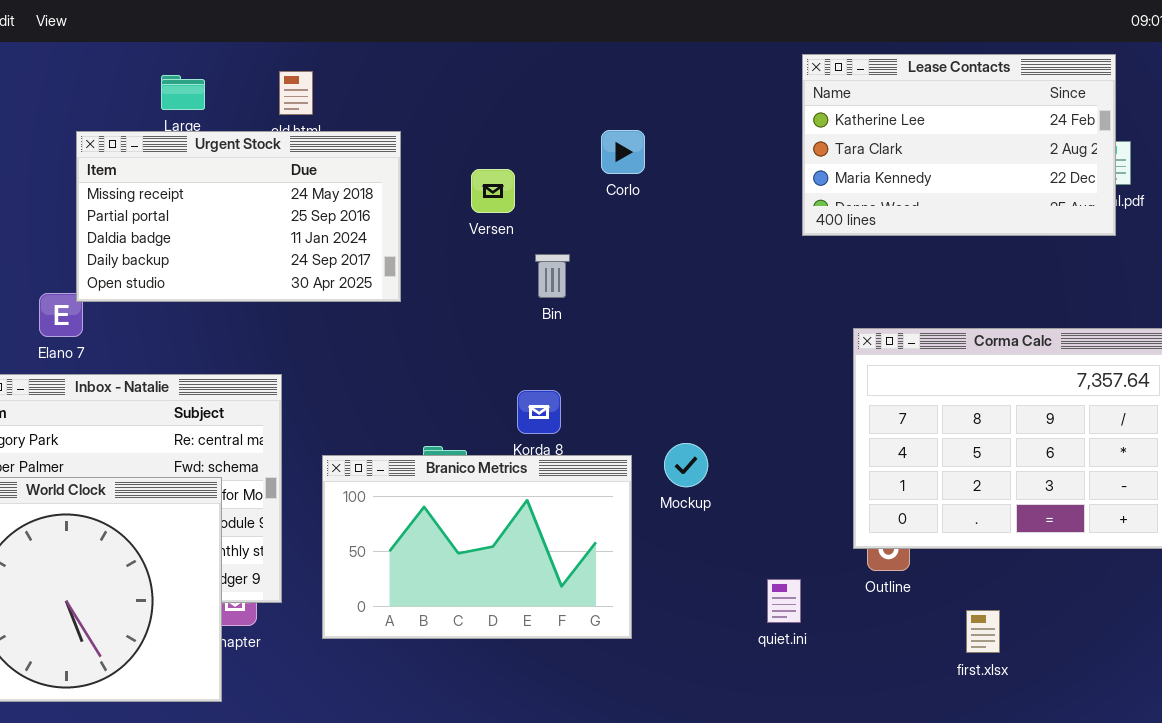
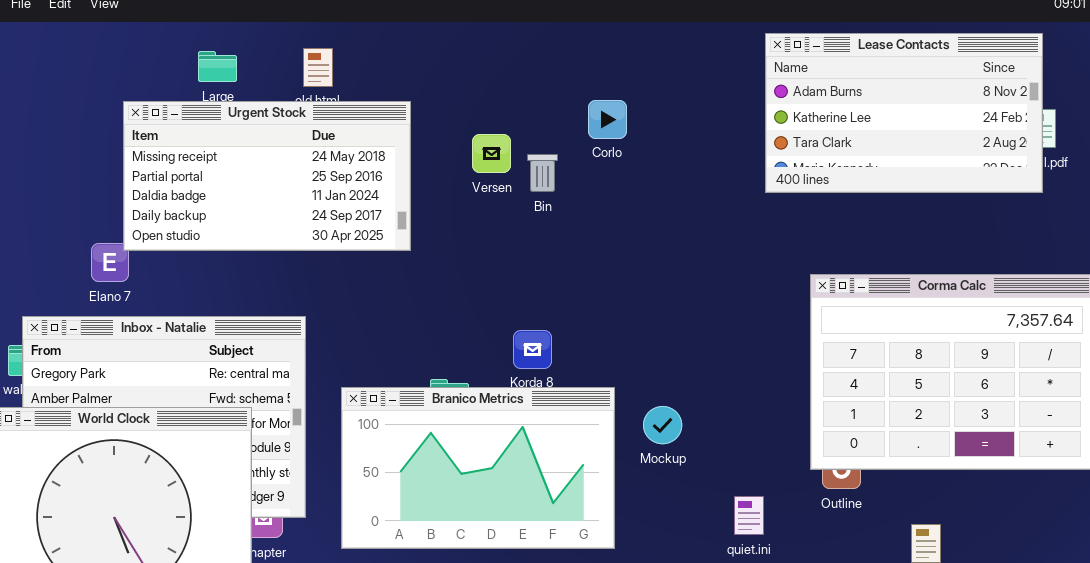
Lease Contacts: [802,54,1116,236] -> [765,33,1043,193], scrolled up 1 row
Bin: [535,254,570,298] -> [527,154,558,192], moved
Mockup: [664,443,708,487] -> [643,406,682,444], moved

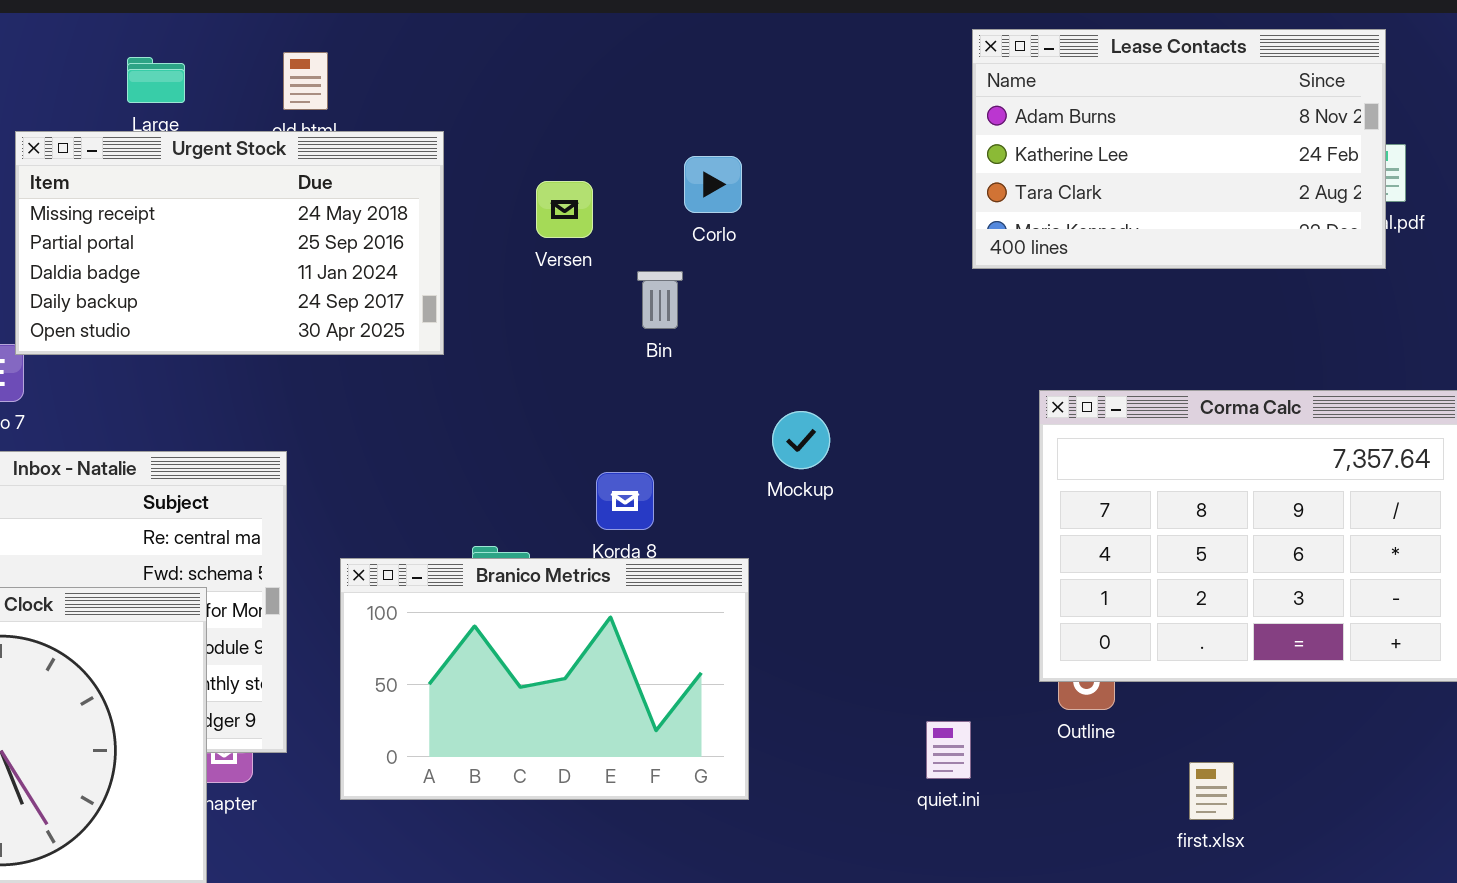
Corlo: [588,100,627,139] -> [684,156,742,213], moved
Bin: [527,154,558,192] -> [637,271,683,329], moved
Mockup: [643,406,682,444] -> [772,411,830,469], moved

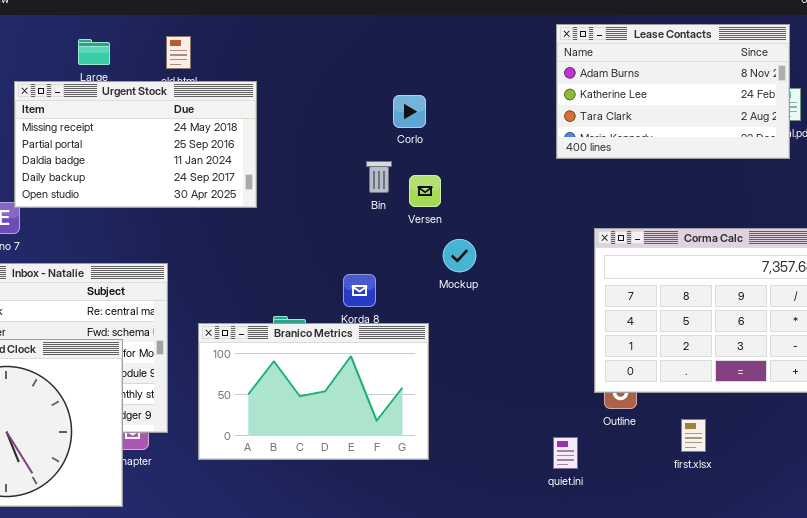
Versen: [536,181,593,238] -> [409,175,441,207], moved
quiet.ini: [926,721,971,779] -> [553,437,578,469], moved
first.xlsx: [1189,762,1234,820] -> [681,419,706,452], moved

